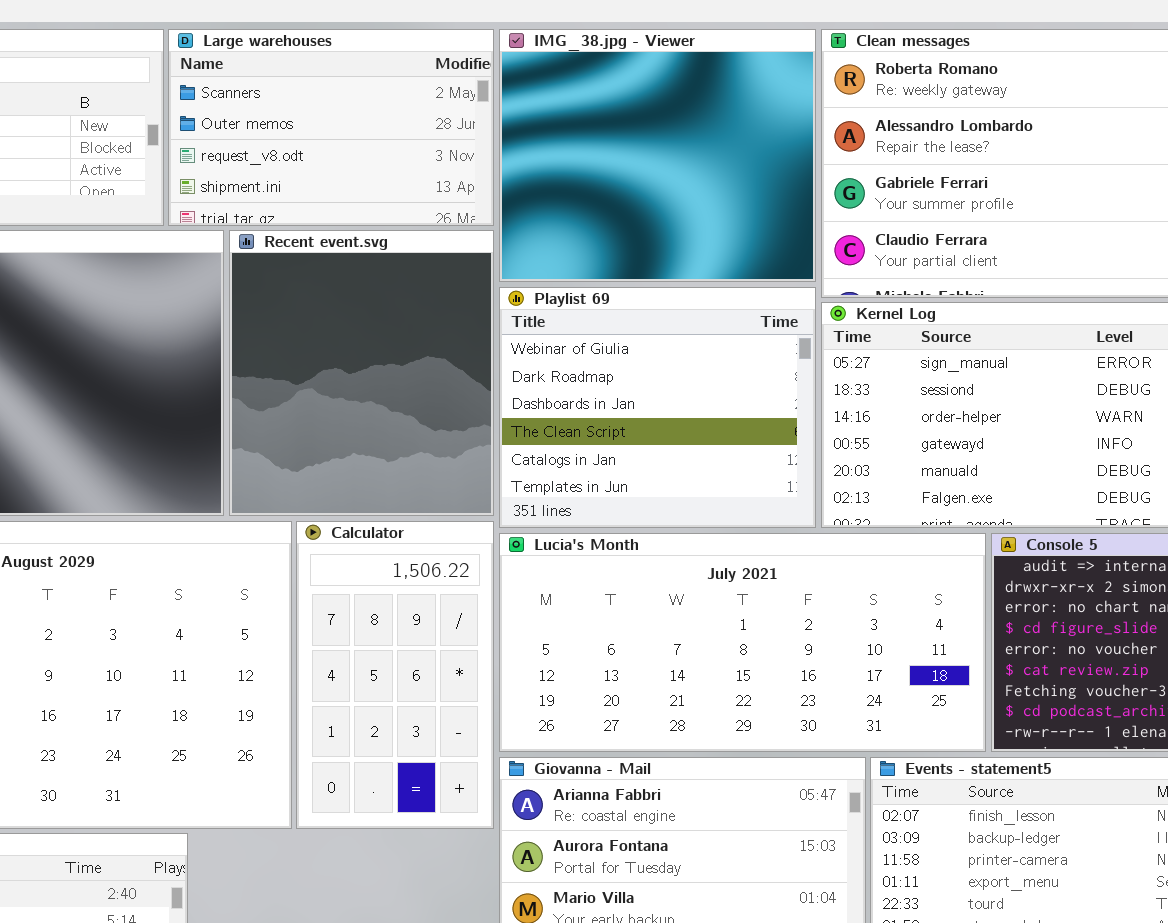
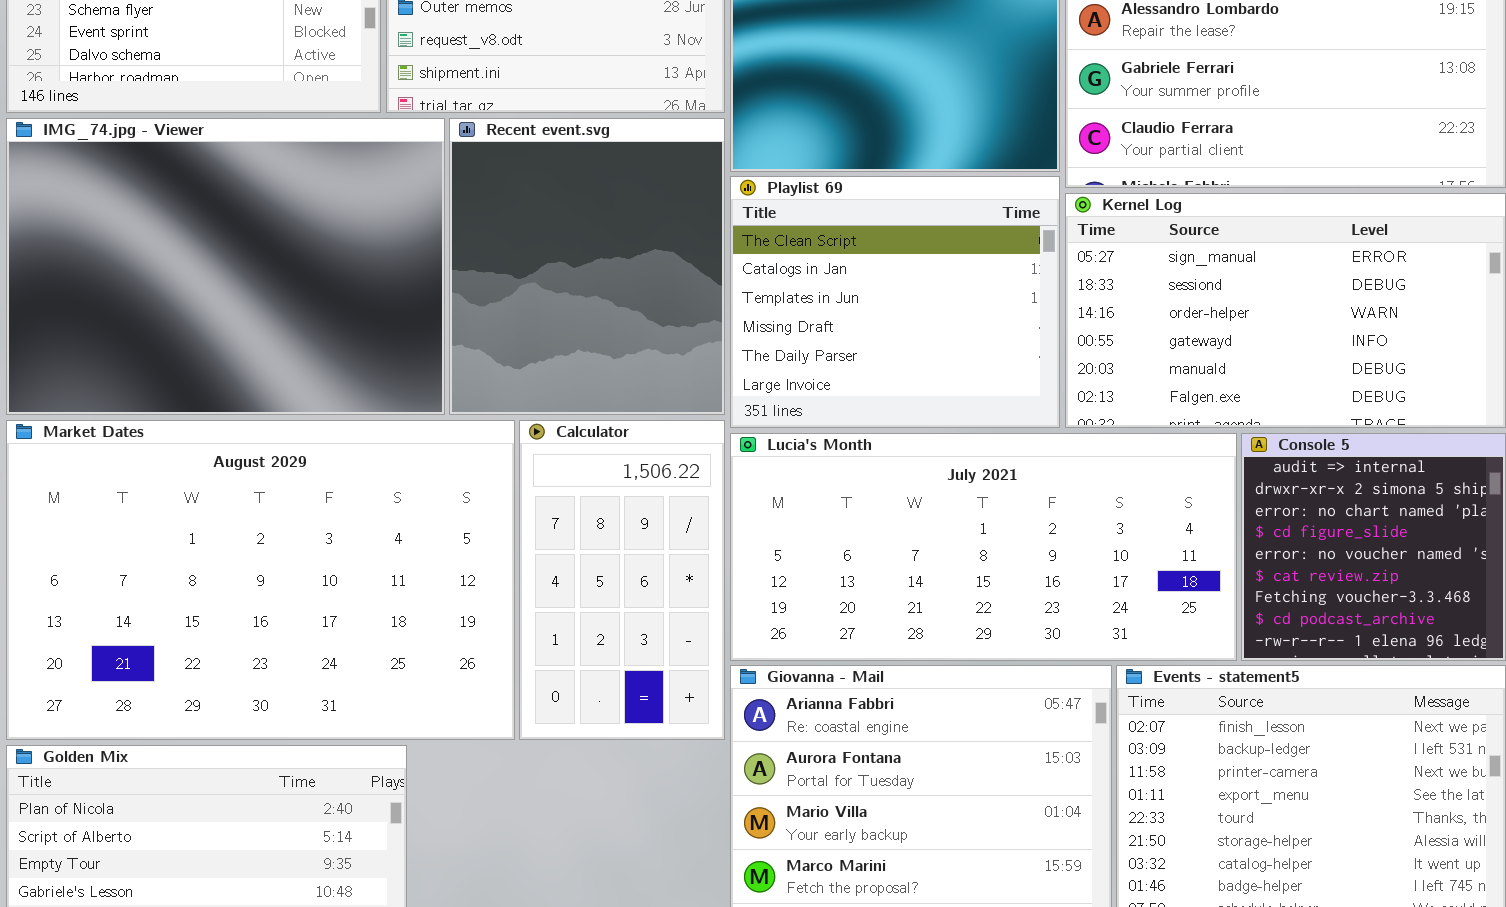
Playlist 69: [499,287,816,528] -> [730,176,1060,428], scrolled down 3 rows

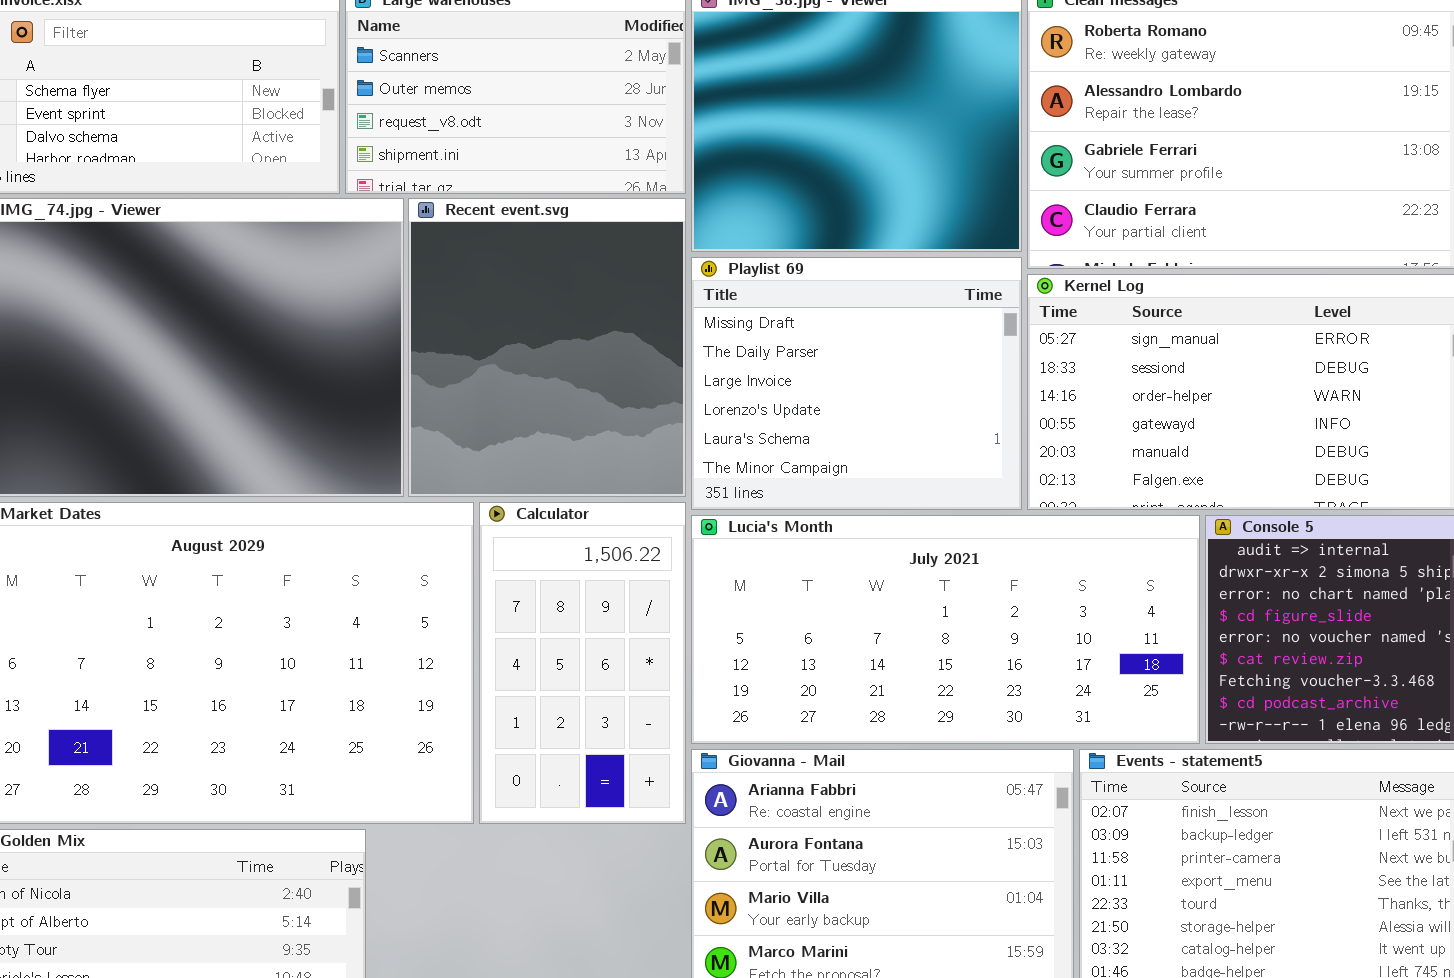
Playlist 69: [730,176,1060,428] -> [691,257,1022,510], scrolled down 3 rows

